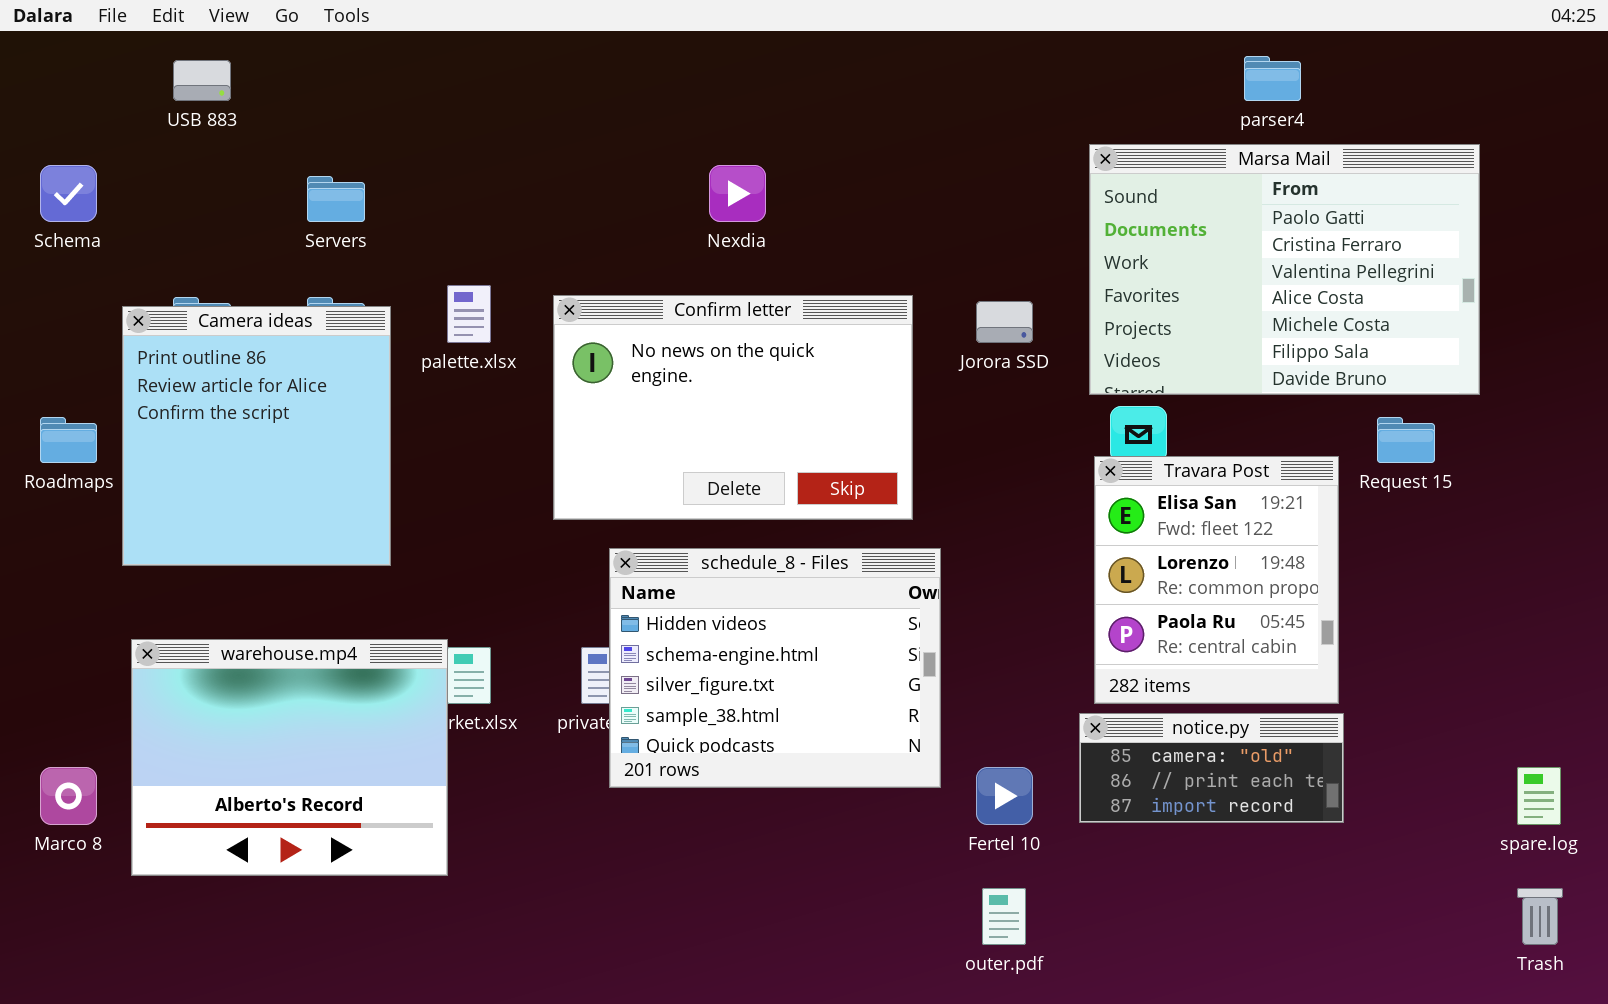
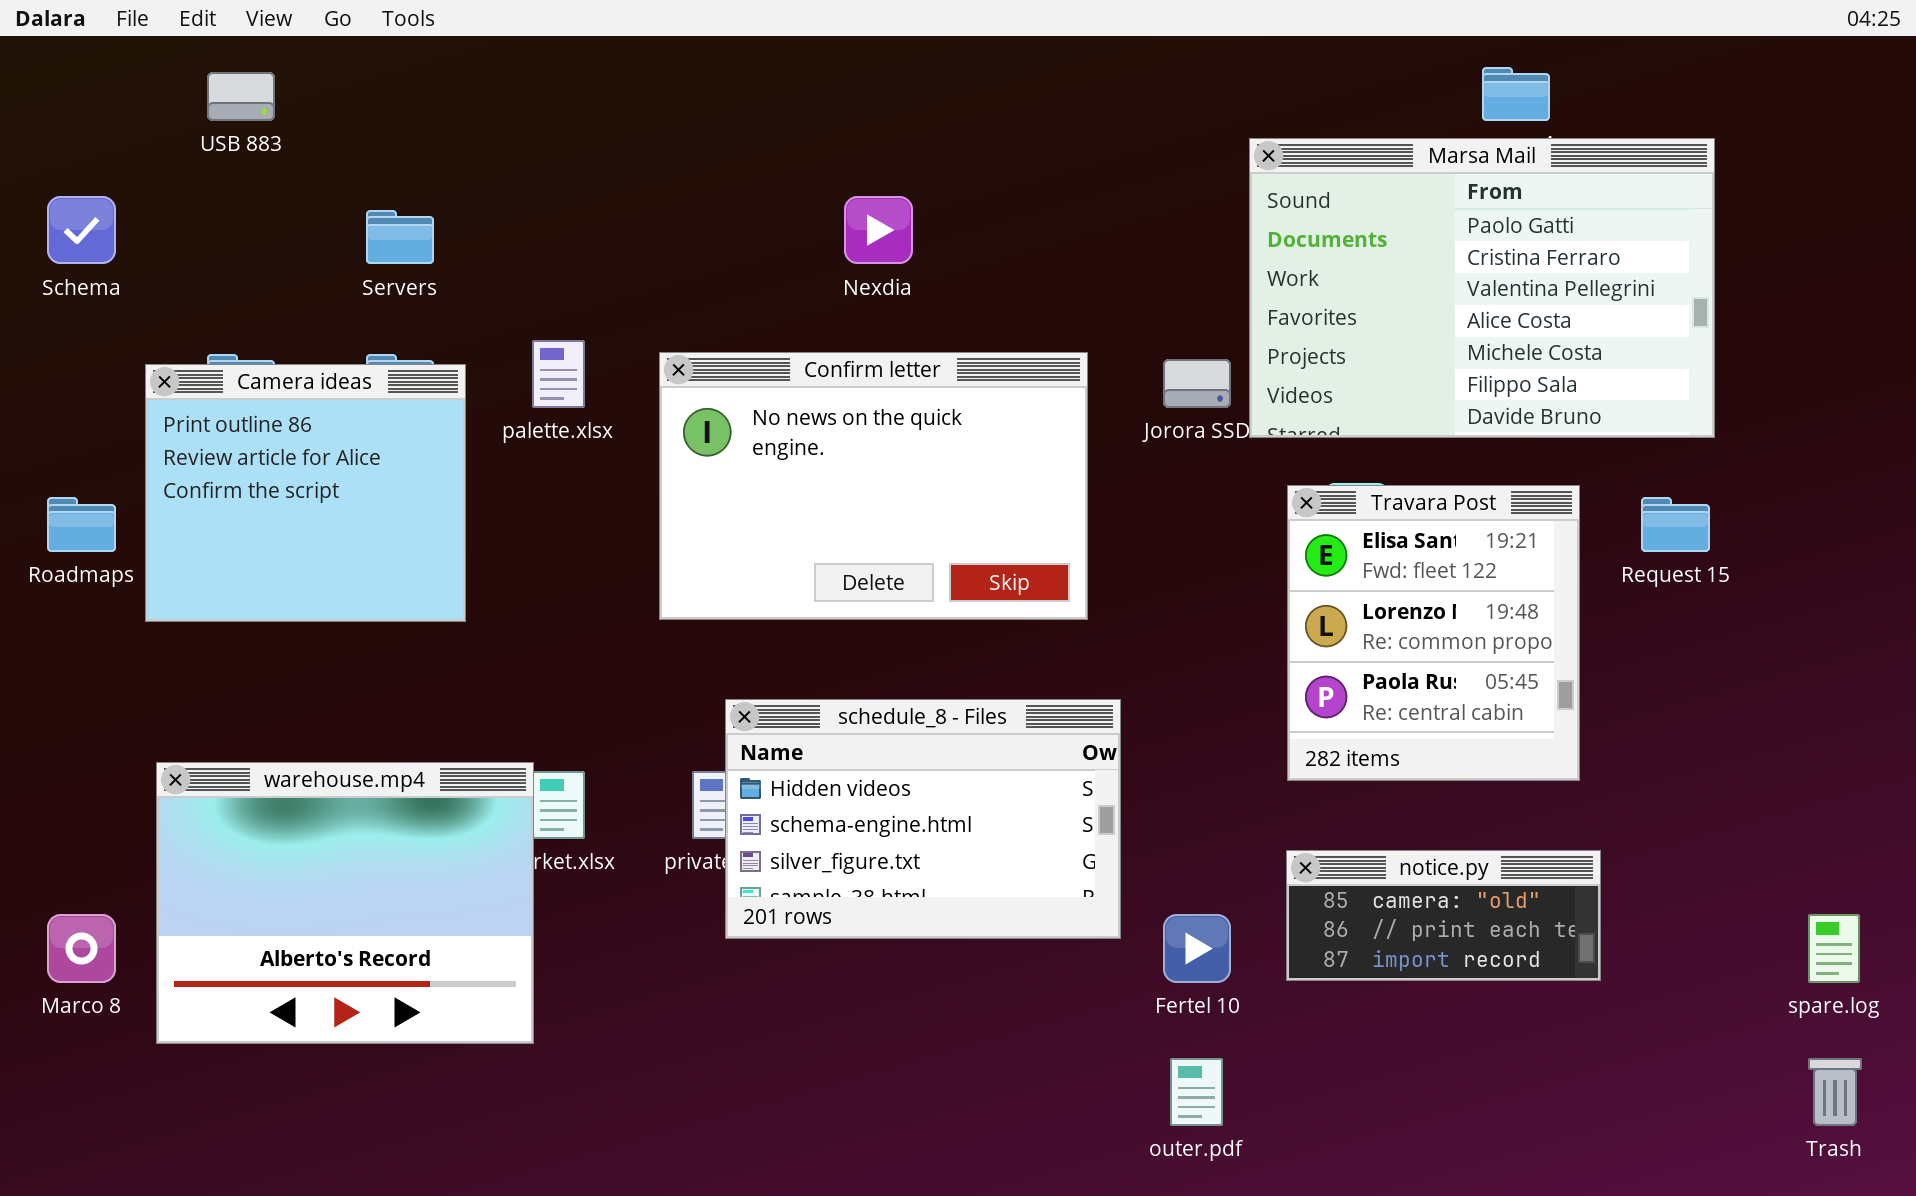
Marsa Mail: [1089,144,1480,395] -> [1249,138,1715,438], moved
Camera ideas: [122,306,391,566] -> [145,364,466,622], resized
Travara Post: [1094,456,1339,704] -> [1287,485,1580,781], moved
schedule_8 - Files: [609,548,941,788] -> [725,699,1121,939], resized

